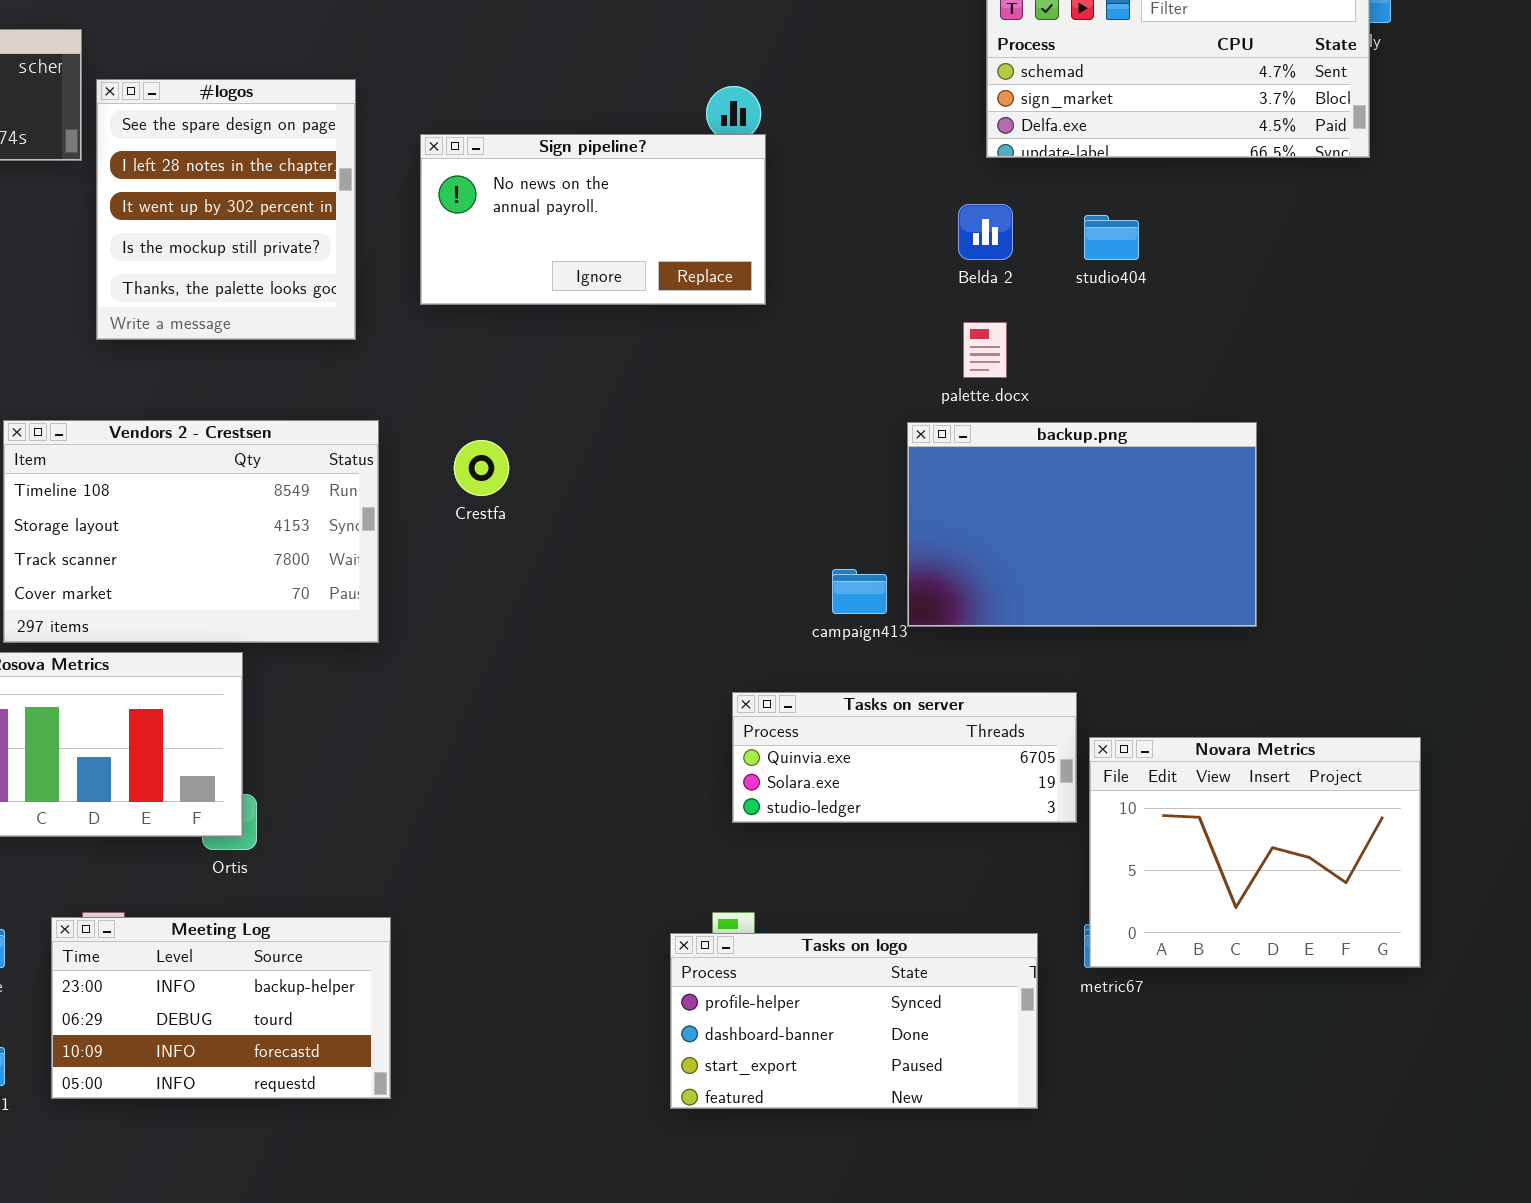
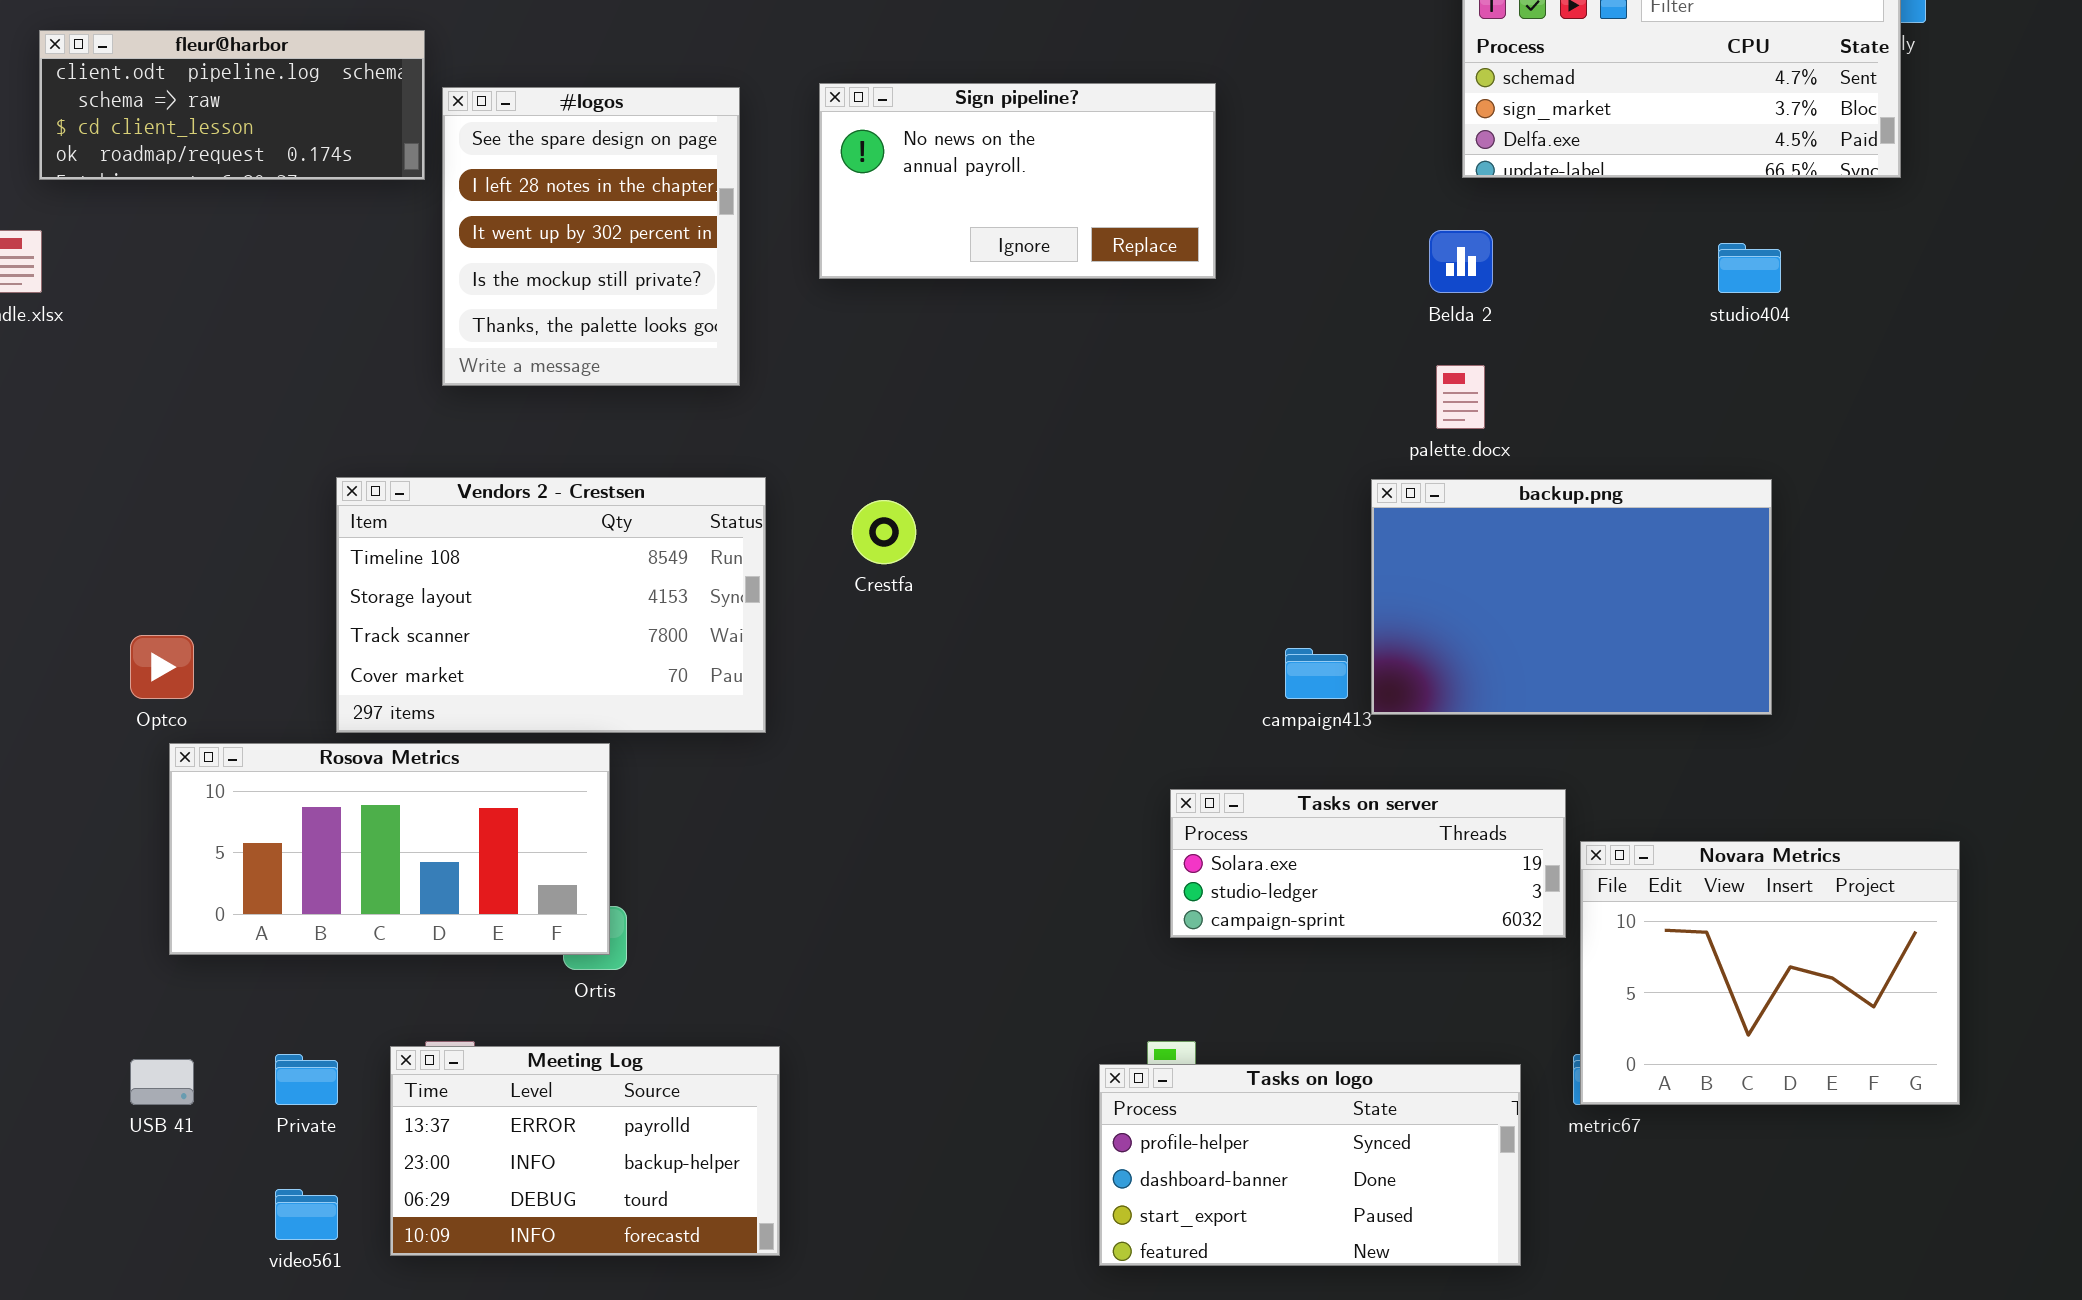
Sign pipeline?: [420,134,766,305] -> [819,83,1216,279], moved
studio404: [1084,215,1139,260] -> [1718,243,1781,293], moved
Tasks on server: [732,692,1077,823] -> [1170,789,1566,938], scrolled down 1 row
Meeting Log: [51,917,391,1099] -> [390,1046,780,1256], scrolled up 1 row

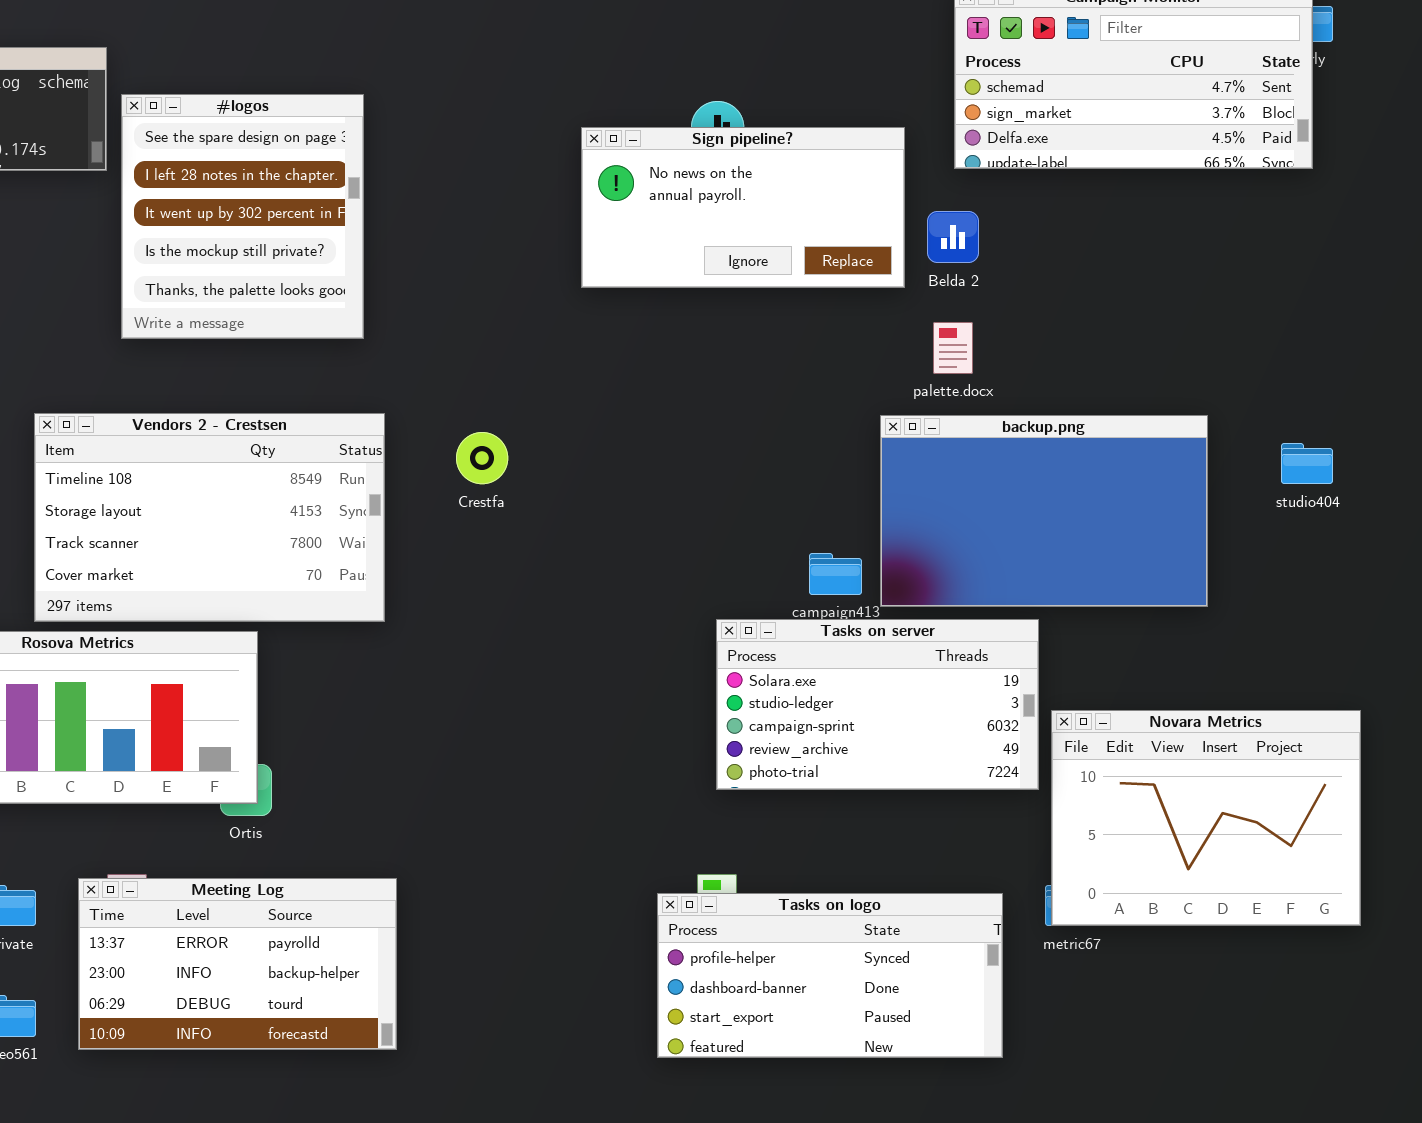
Sign pipeline?: [819,83,1216,279] -> [581,127,905,288], moved
studio404: [1718,243,1781,293] -> [1281,443,1333,484], moved
Tasks on server: [1170,789,1566,938] -> [716,619,1039,790], resized

